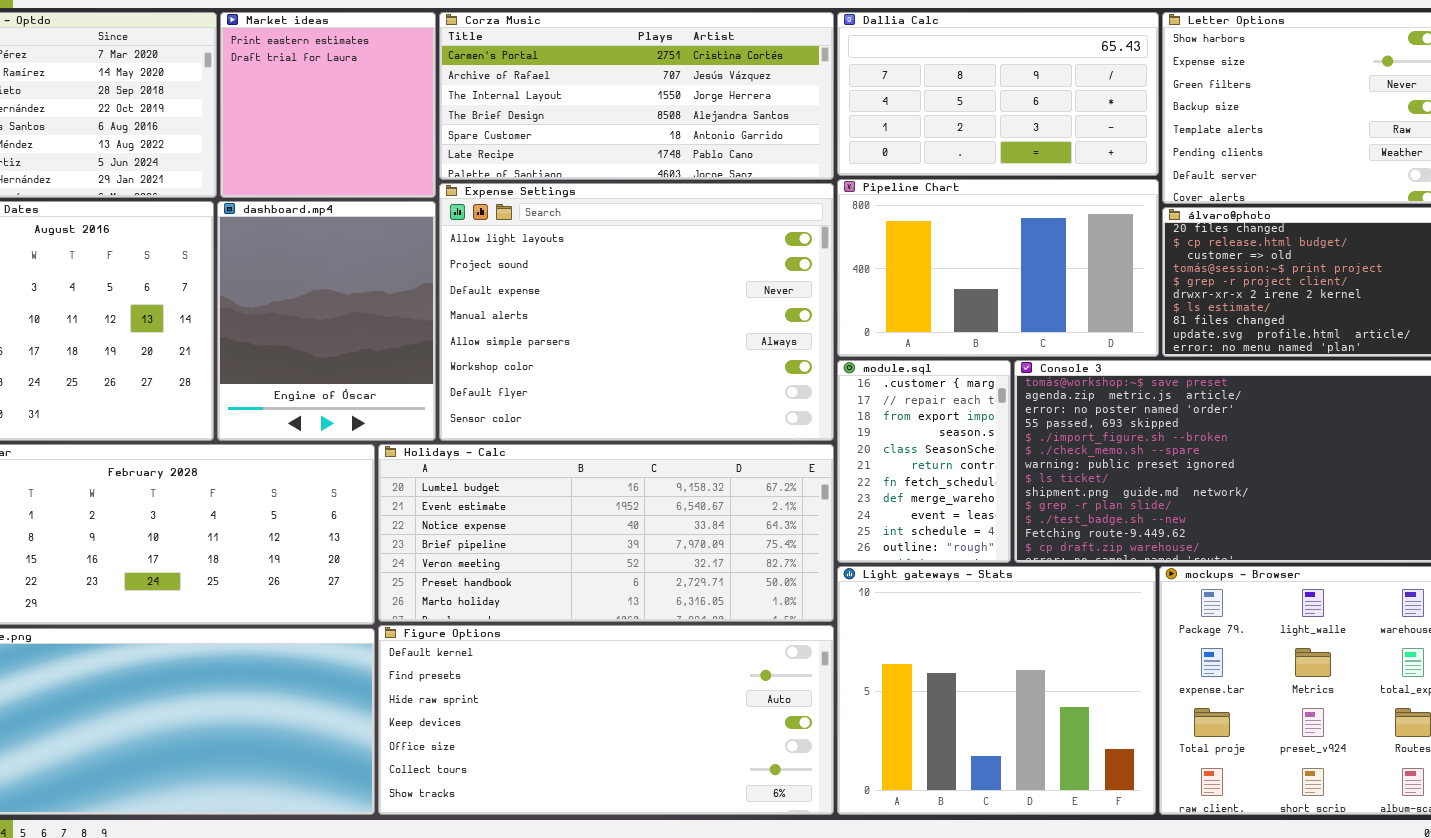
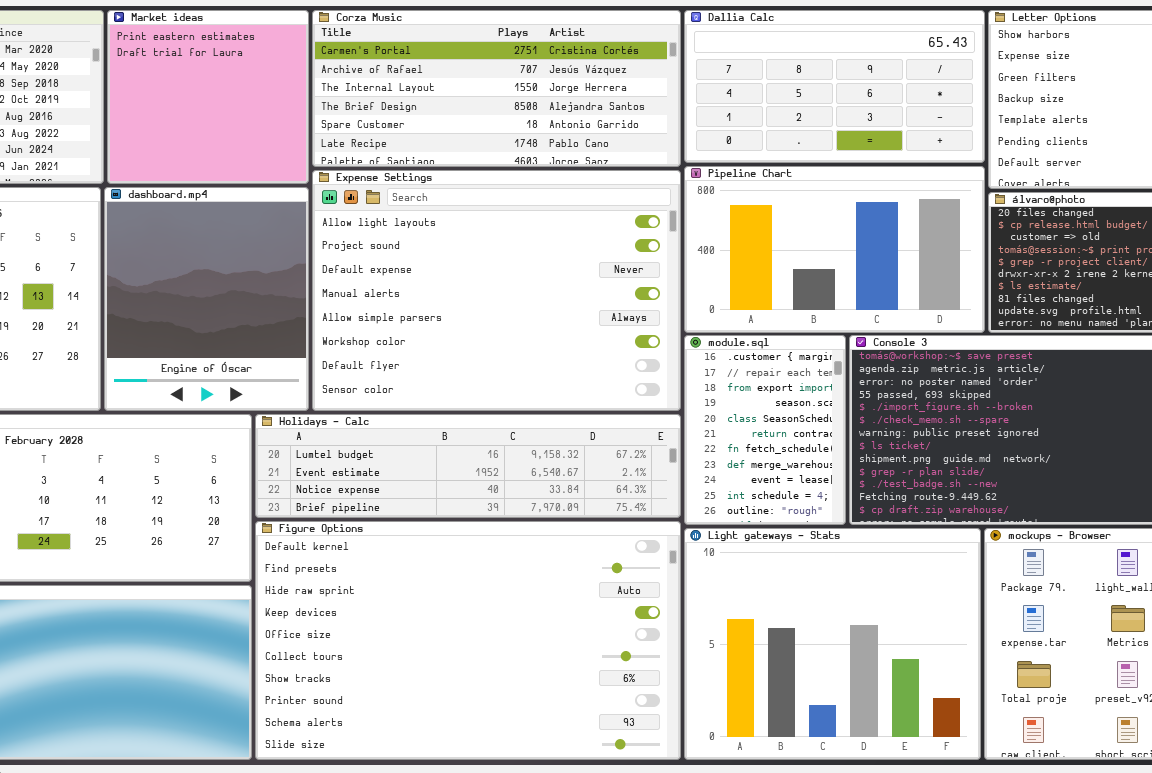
Holidays - Calc: [378,444,834,622] -> [255,414,681,518], resized
Figure Options: [378,625,834,815] -> [255,521,681,760], resized

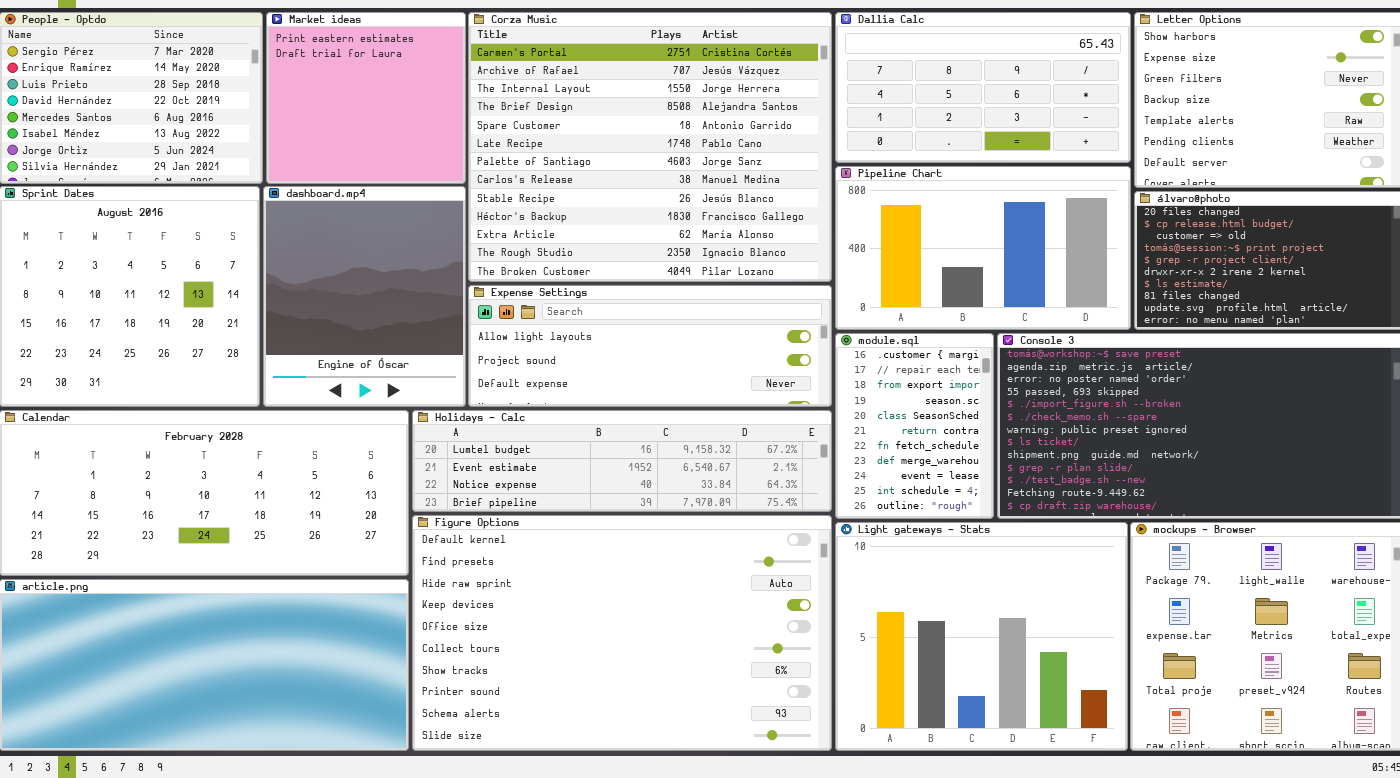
Corza Music: [312,10,681,167] -> [468,12,832,282], resized
Expense Settings: [312,170,681,411] -> [468,285,832,407], resized

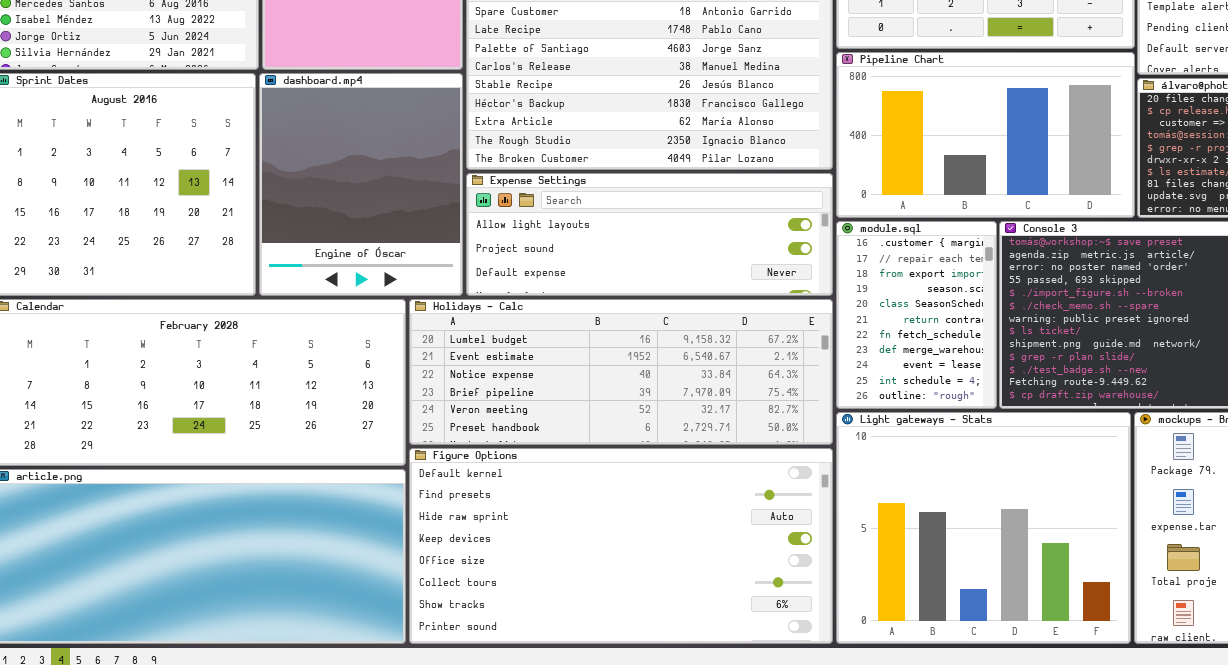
Holidays - Calc: [412,410,832,512] -> [409,299,833,445], resized
Figure Options: [412,515,832,751] -> [409,448,833,644], resized

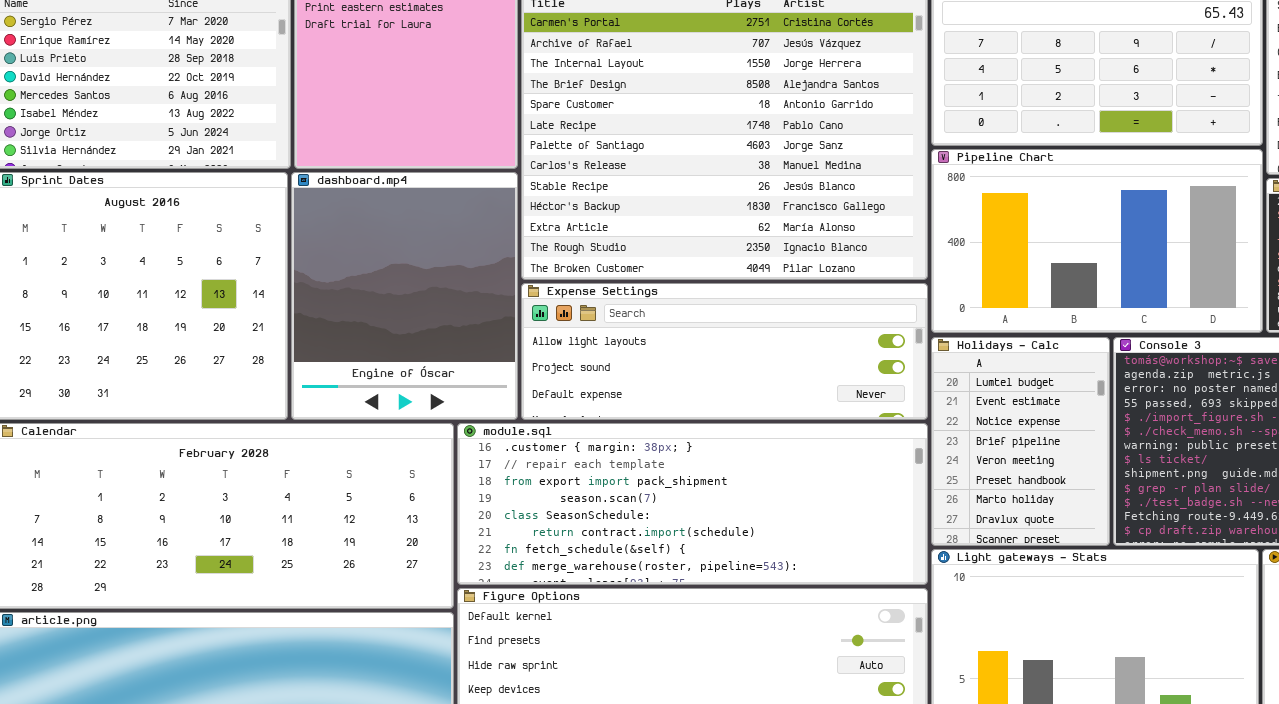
module.sql: [836,221,997,409] -> [457,423,928,585], moved, resized
Holidays - Calc: [409,299,833,445] -> [931,337,1110,546], moved, resized

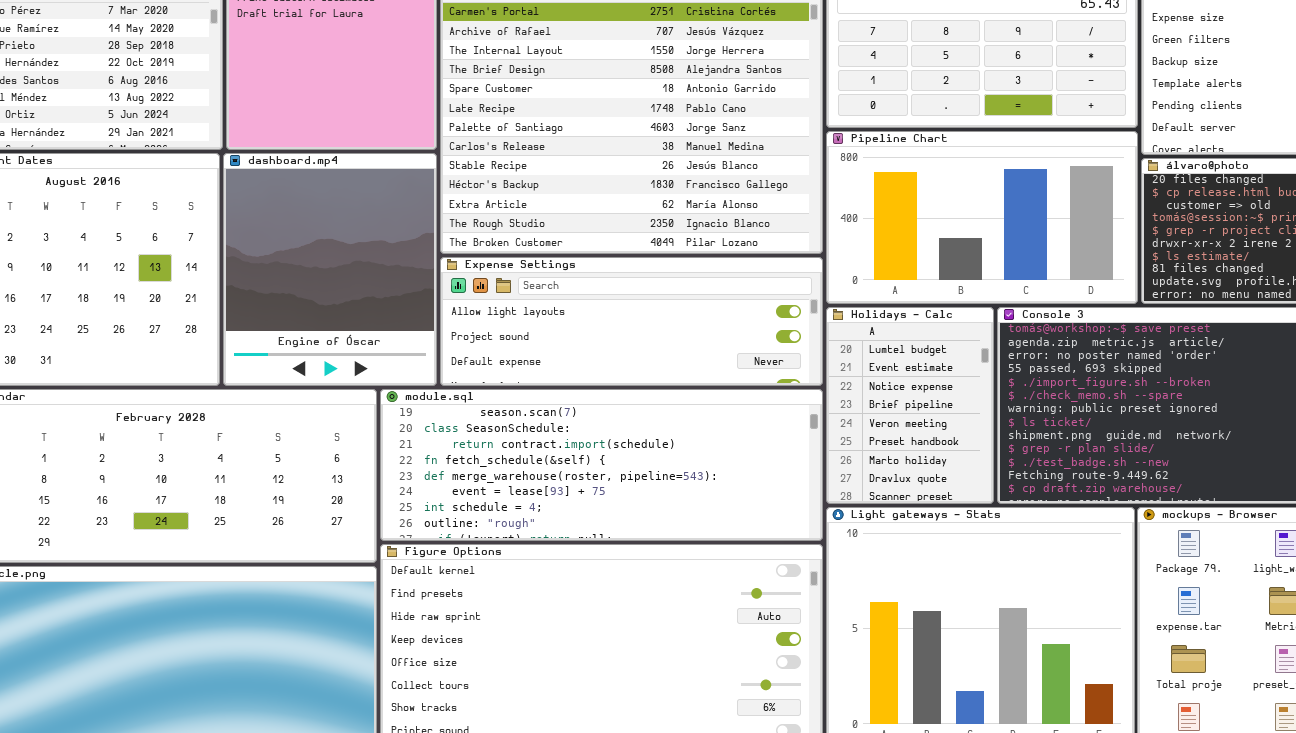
module.sql: [457,423,928,585] -> [380,389,823,541], scrolled down 3 rows

